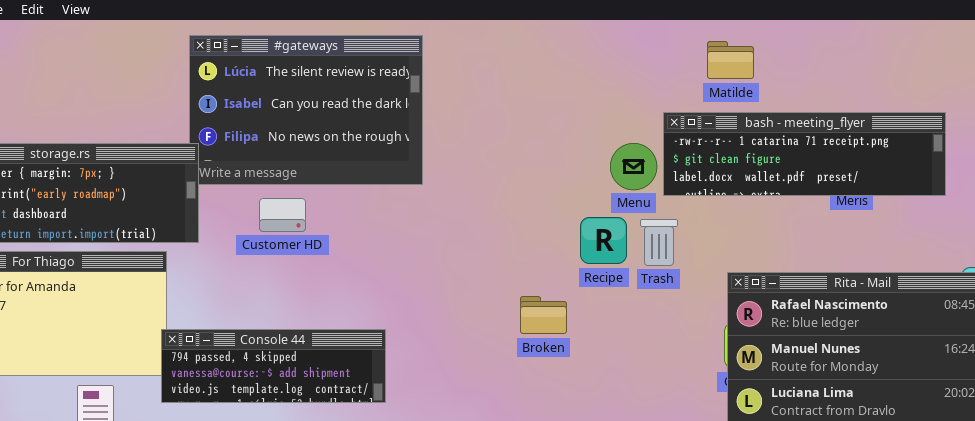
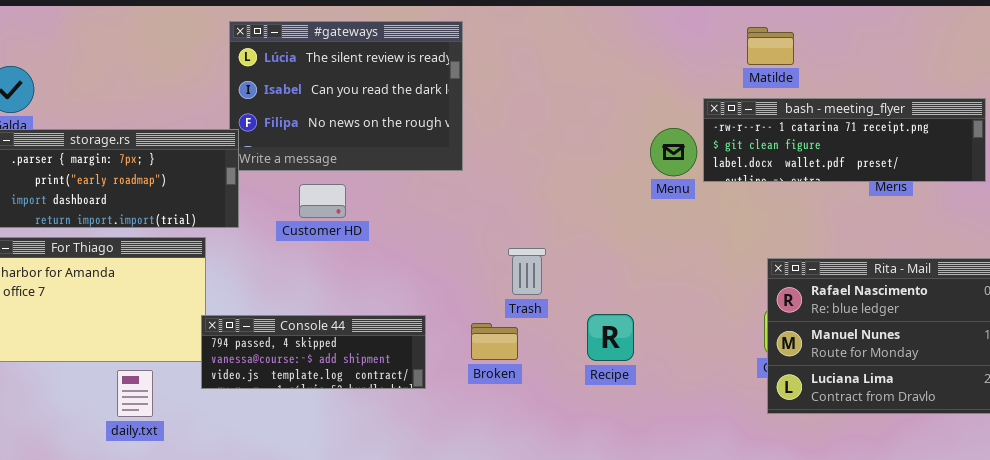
Recipe: [580,217,627,264] -> [587,314,634,361], moved
Trash: [640,219,678,266] -> [508,248,546,295], moved
Broken: [520,296,567,334] -> [471,323,518,360], moved

